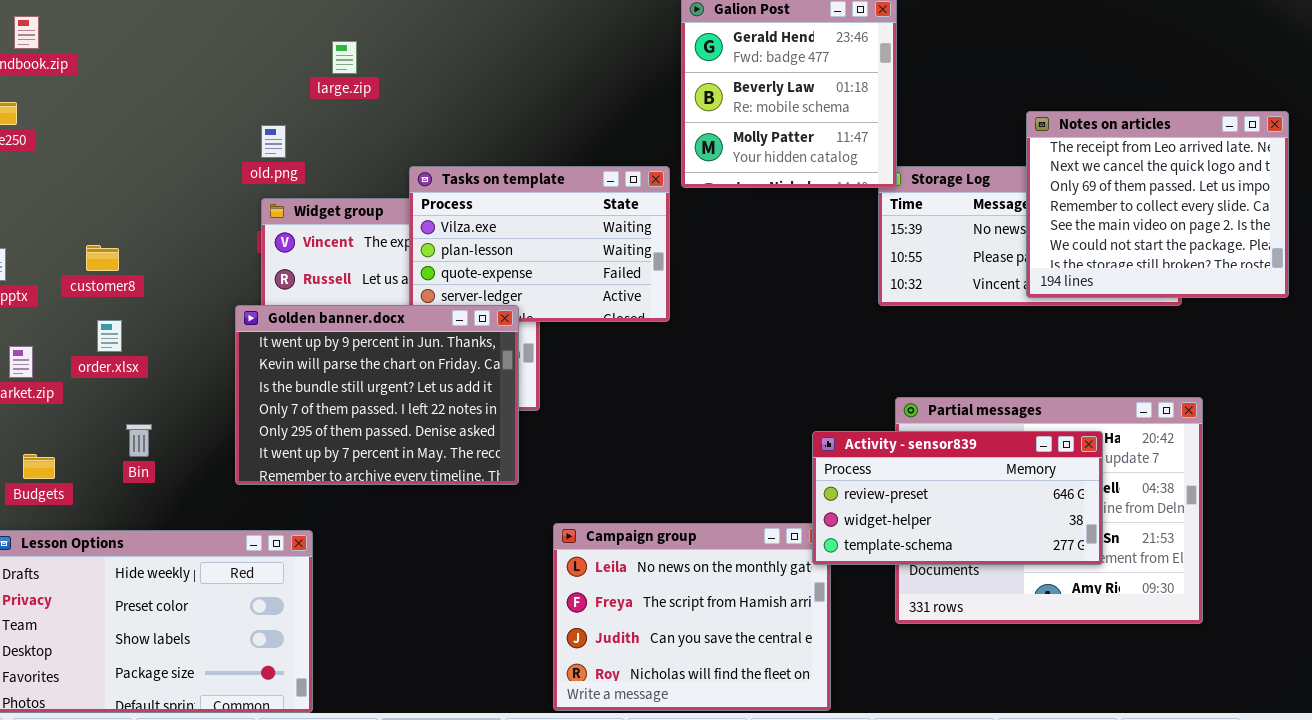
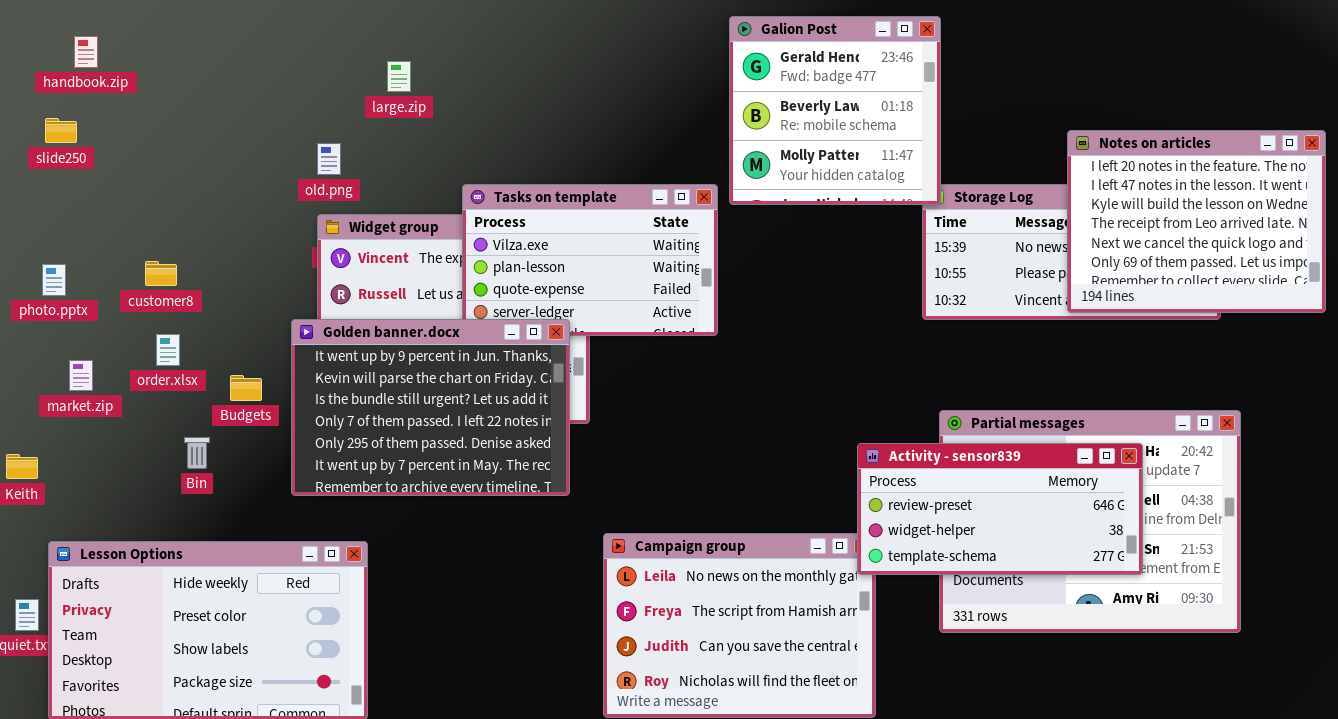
Notes on articles: [1026,111,1289,298] -> [1067,130,1326,313], scrolled up 3 rows
Budgets: [23,454,55,479] -> [230,375,262,401], moved

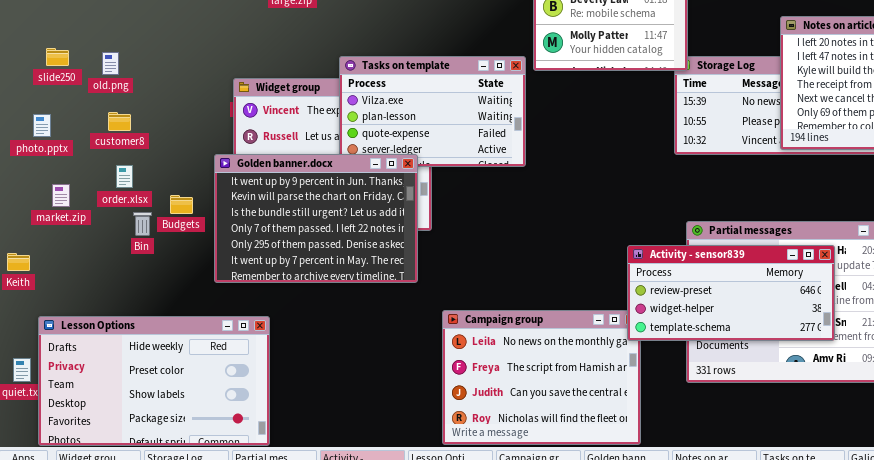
slide250: [45,118,77,143] -> [46,48,69,66], moved
old.png: [317,143,341,175] -> [102,52,119,75], moved
Bin: [184,437,210,469] -> [133,212,152,236], moved

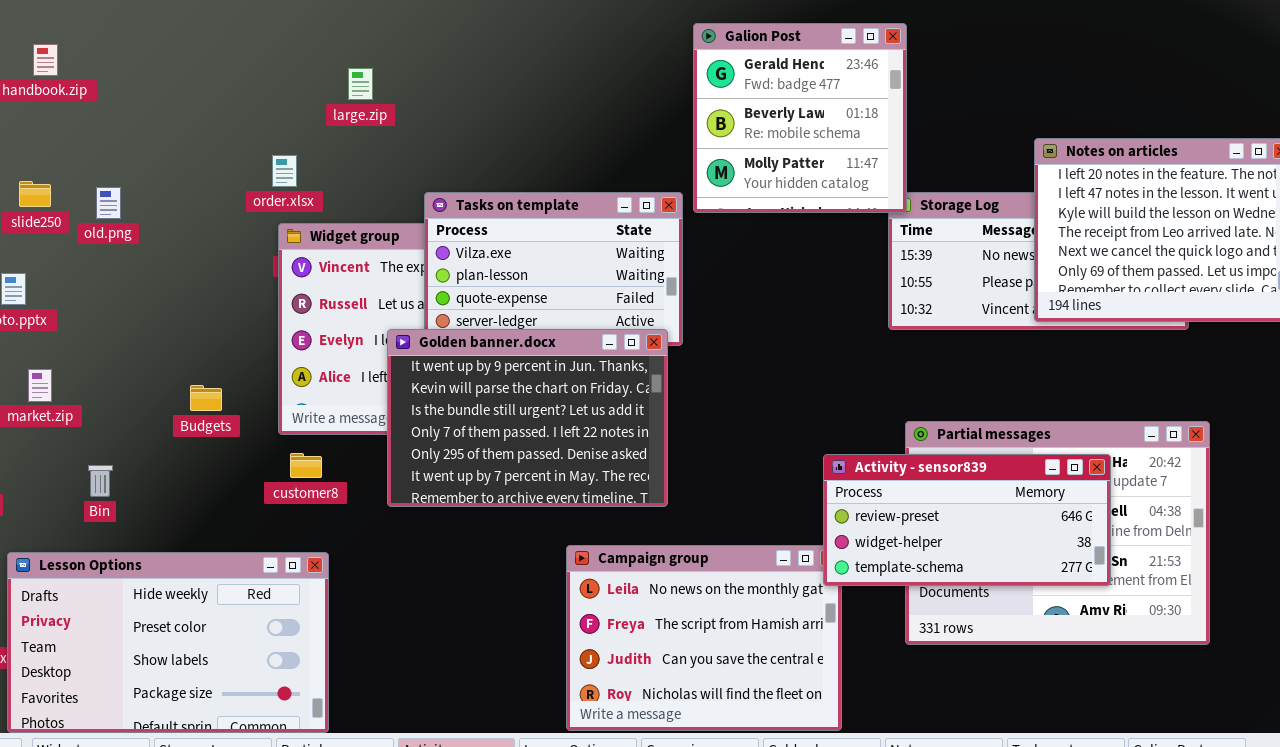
customer8: [108,112,131,131] -> [290,453,322,478], moved
Golden banner.docx: [214,154,418,283] -> [387,329,668,507], moved
order.xlsx: [116,165,133,188] -> [272,155,297,187], moved
Bin: [133,212,152,236] -> [88,465,113,497], moved

